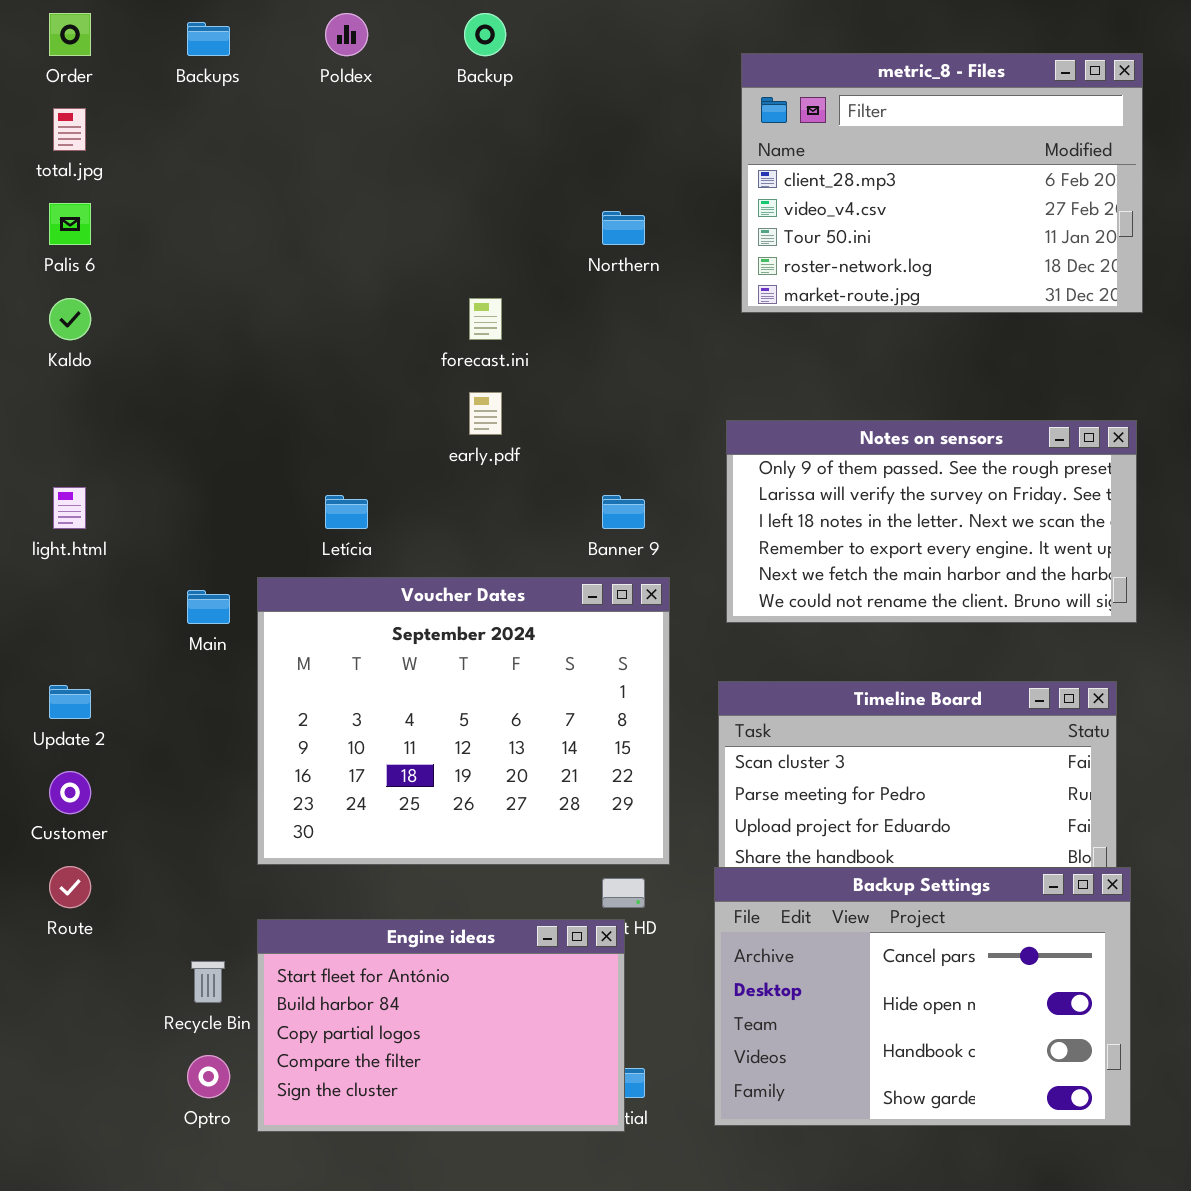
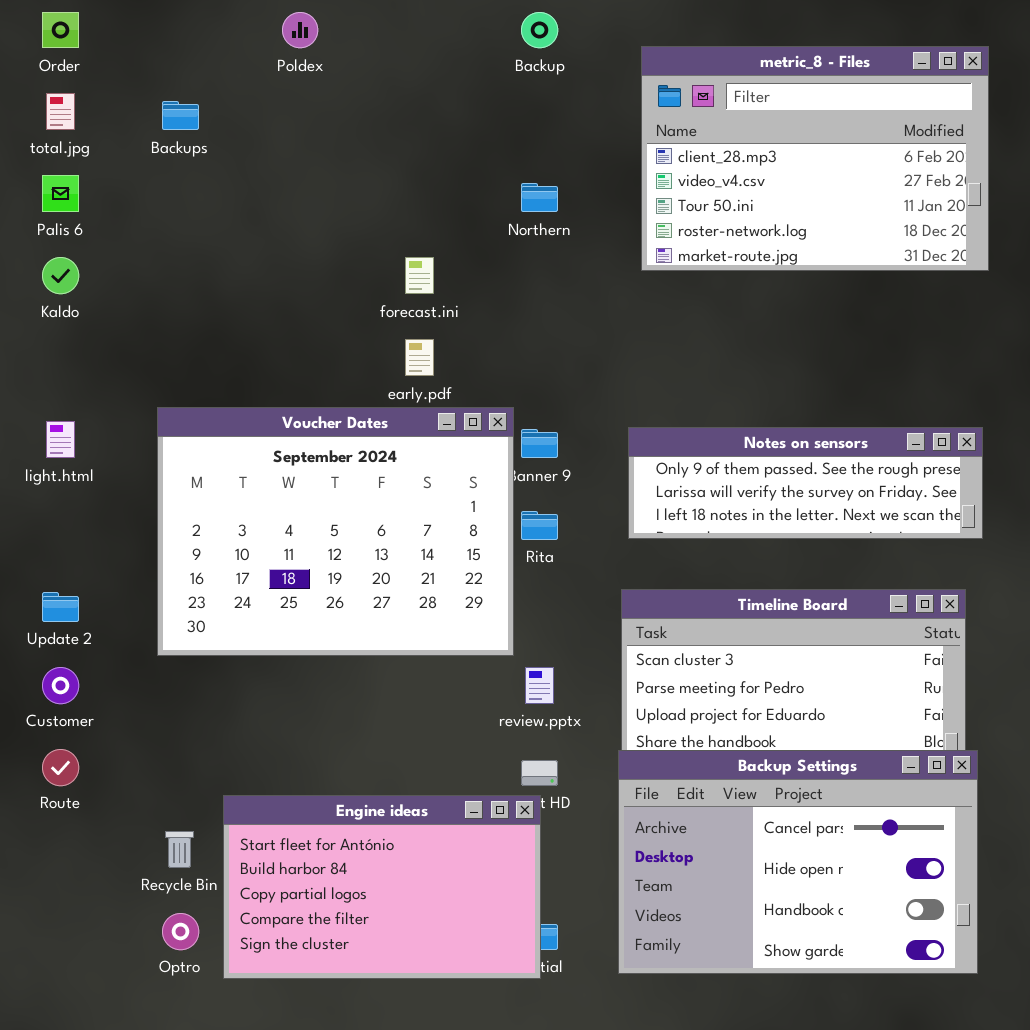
Backup: [464,13,506,56] -> [521,12,558,48], moved
Backups: [187,22,230,56] -> [162,101,199,130], moved
Notes on sensors: [726,420,1137,623] -> [628,427,983,539], resized
Voucher Dates: [257,577,670,865] -> [157,407,514,656], moved

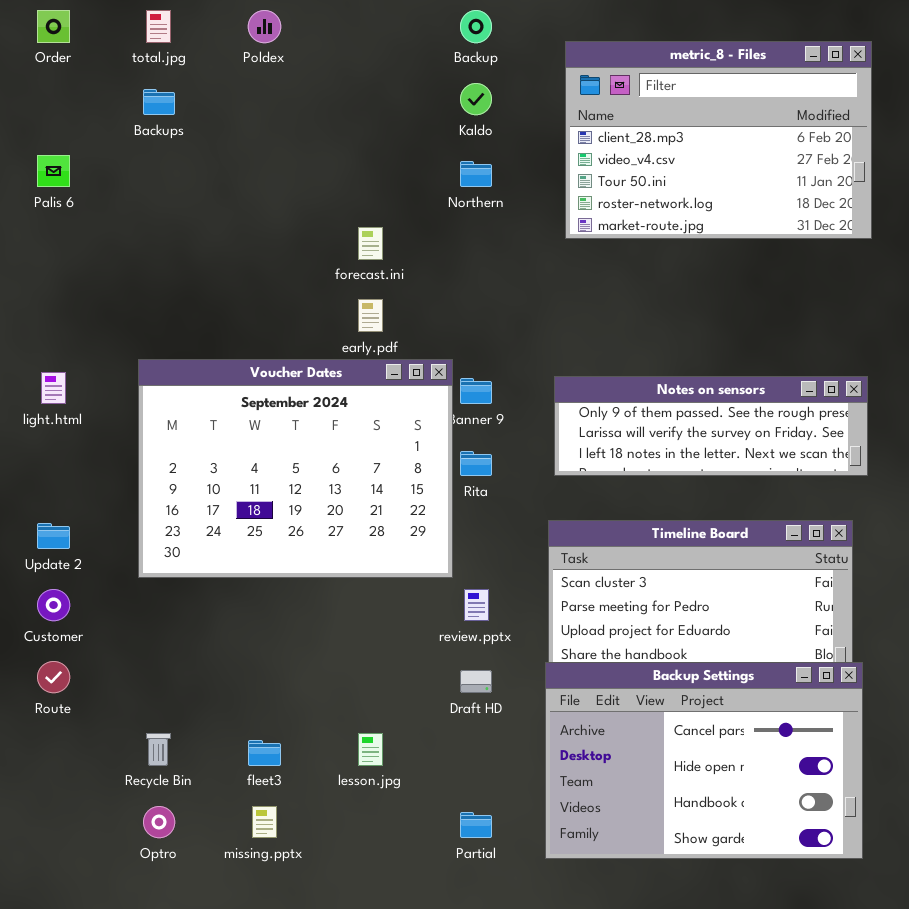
total.jpg: [46,93,75,130] -> [146,10,171,43], moved
Kaldo: [42,257,79,294] -> [460,83,492,115], moved
Engine ideas: [223,795,541,979] -> none, closed

